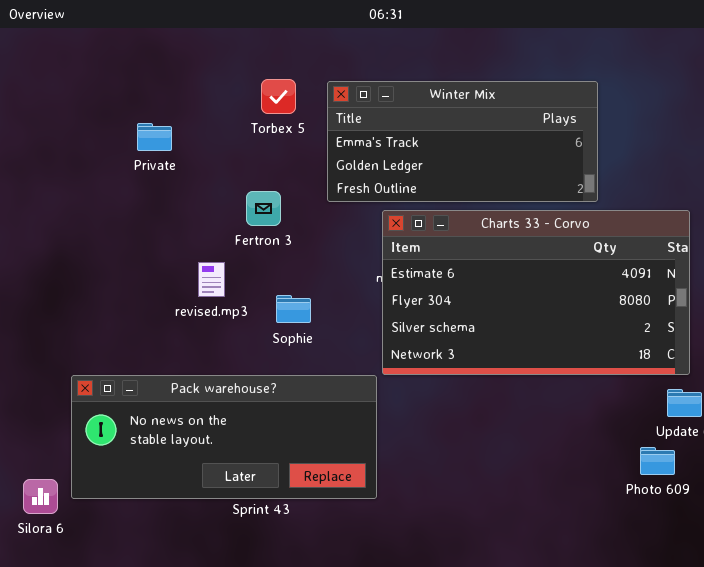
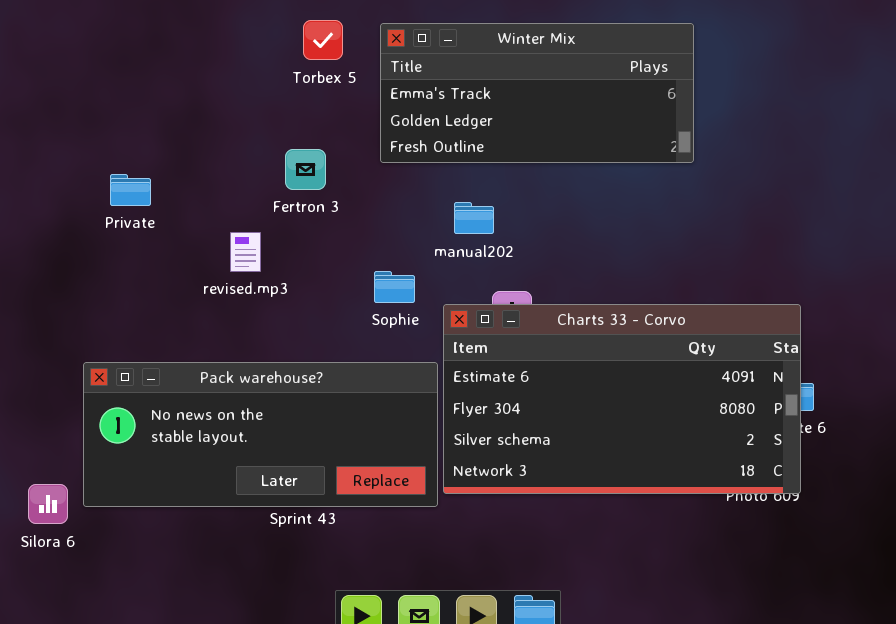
Private: [137,123,172,151] -> [110,174,151,206], moved
Charts 33 - Corvo: [382,210,690,375] -> [443,304,801,494], moved
Sophie: [276,295,311,323] -> [374,271,415,303], moved

